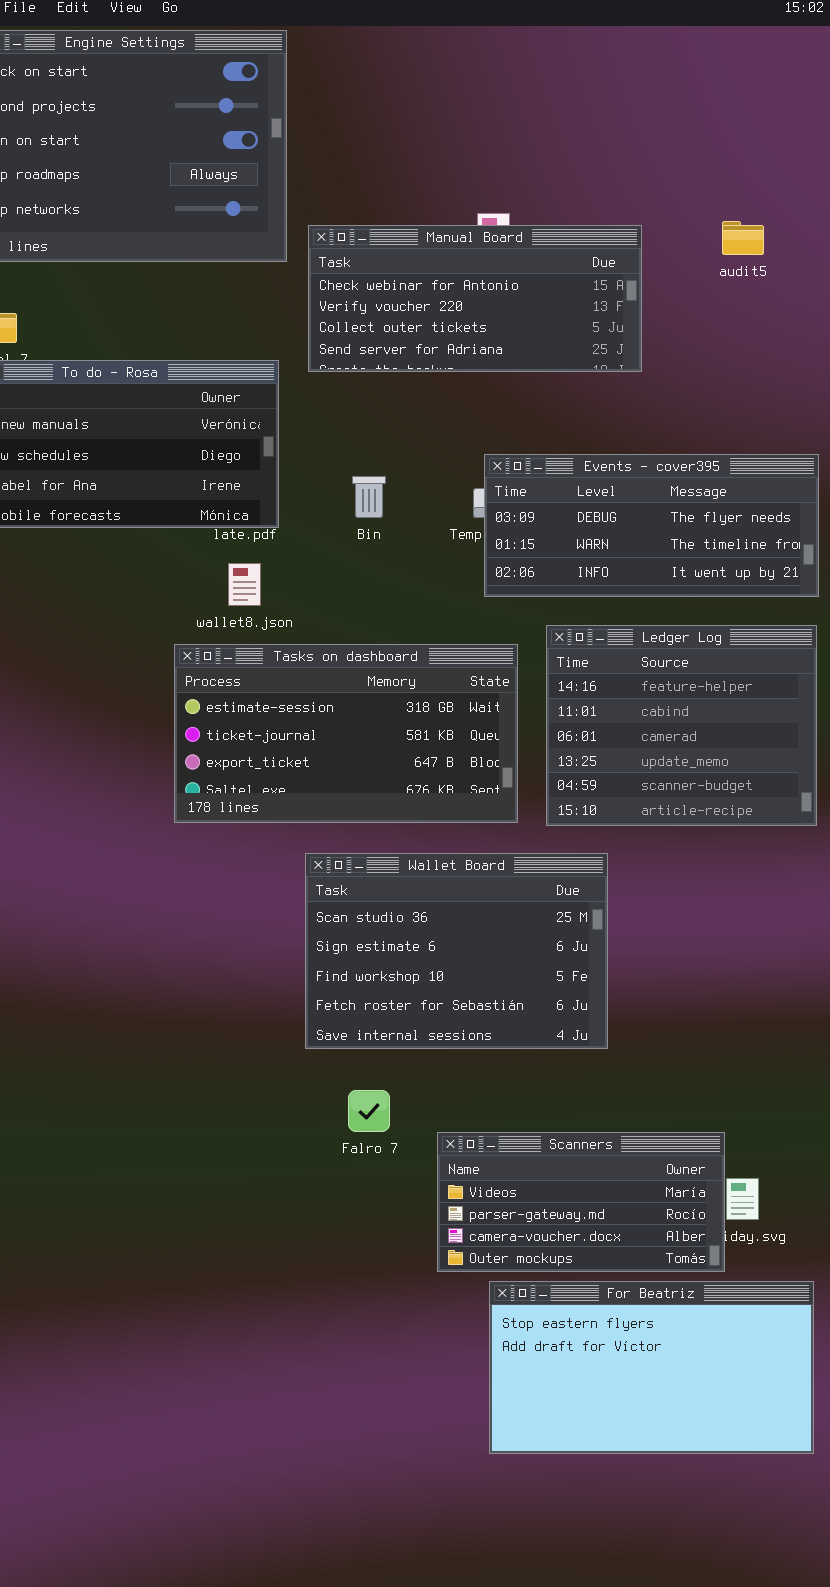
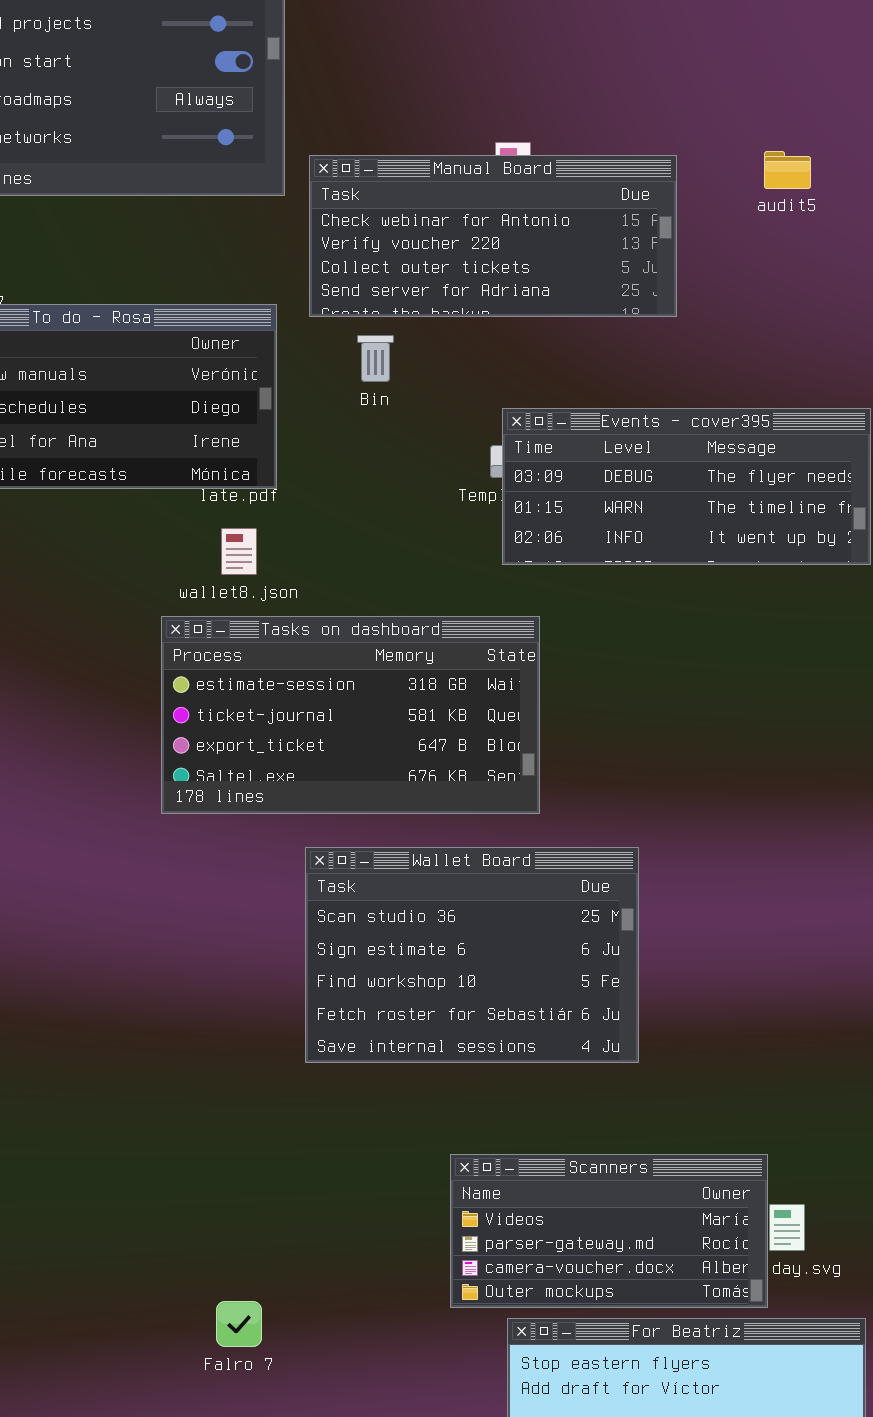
Bin: [352,476,386,518] -> [357,335,394,382], moved
Ledger Log: [546,625,817,826] -> none, closed
Falro 7: [348,1090,390,1132] -> [216,1301,262,1347], moved

